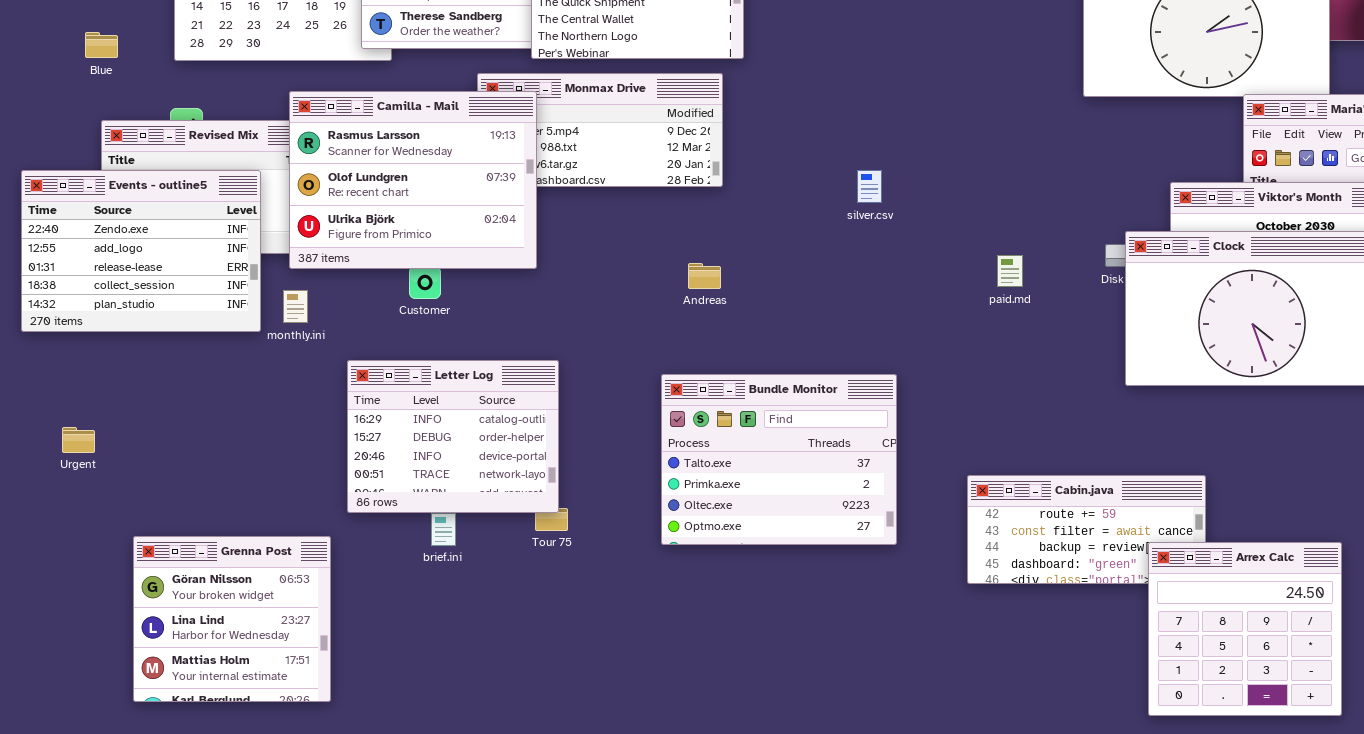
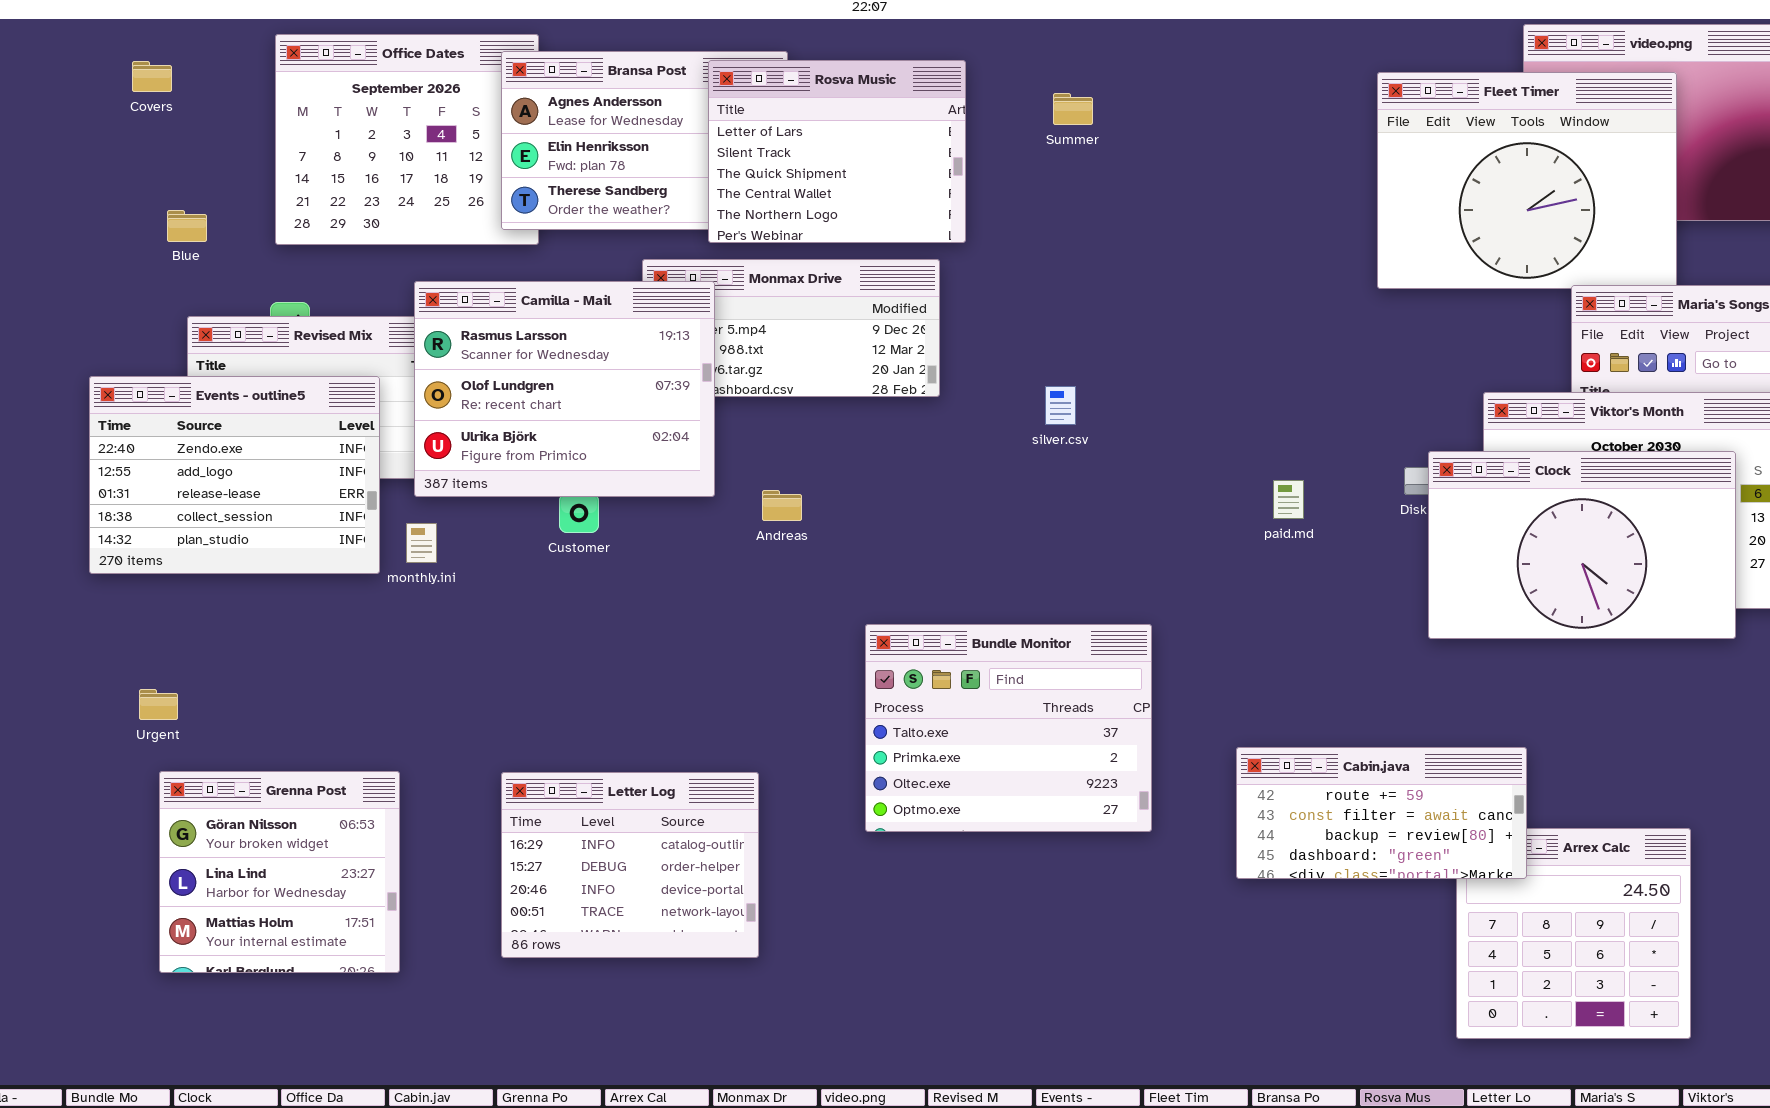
silver.csv: [857,170,882,203] -> [1045,386,1076,425], moved
Andreas: [688,263,721,289] -> [762,490,802,521], moved
Letter Log: [347,360,559,513] -> [501,772,759,958], moved
Cabin.java: [967,475,1206,584] -> [1236,747,1527,879], raised
Grenna Post: [133,536,331,702] -> [159,771,400,973], moved

